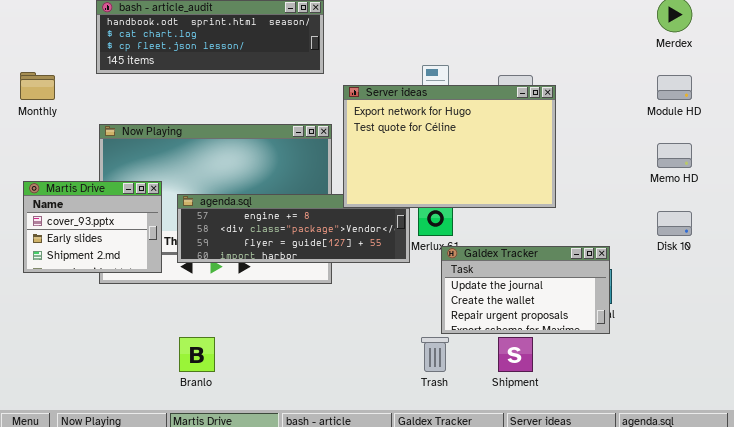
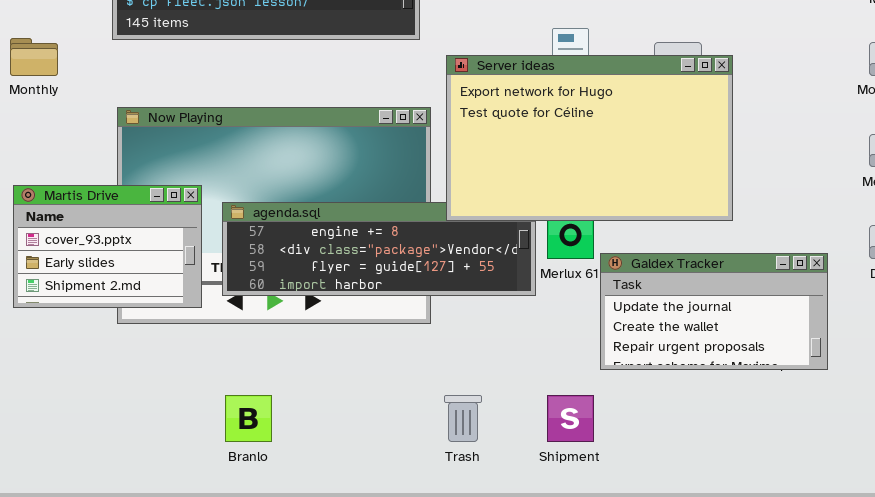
Galdex Tracker: [441,246,610,334] -> [600,253,828,370], moved
Trash: [421,337,449,372] -> [444,395,482,442], moved
Shipment: [498,337,533,372] -> [547,395,594,442], moved

